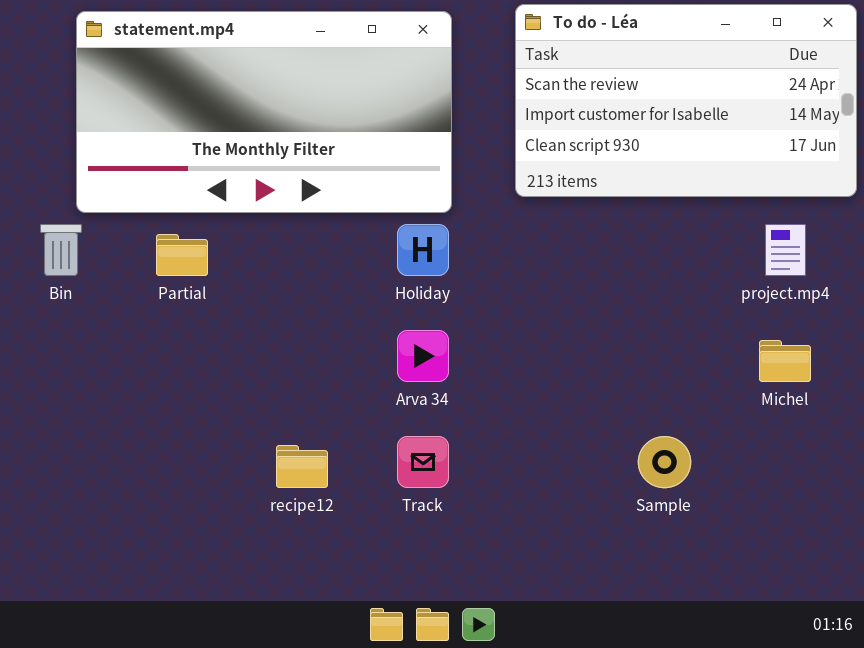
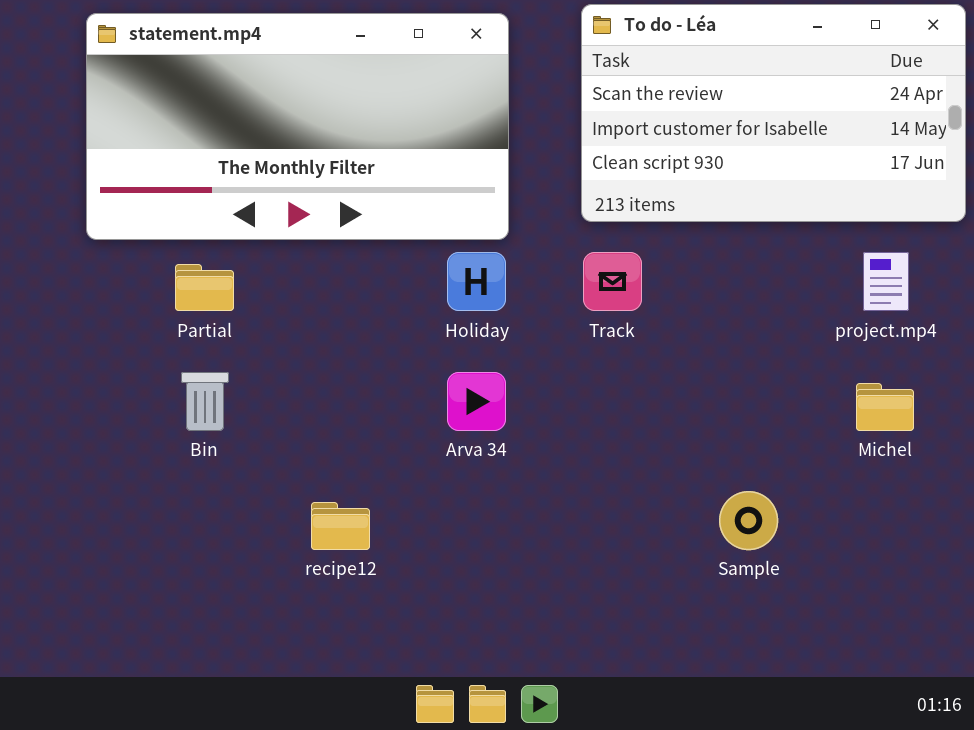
Bin: [40,224,82,276] -> [181,372,229,431], moved
Track: [397,436,449,488] -> [583,252,642,311], moved

